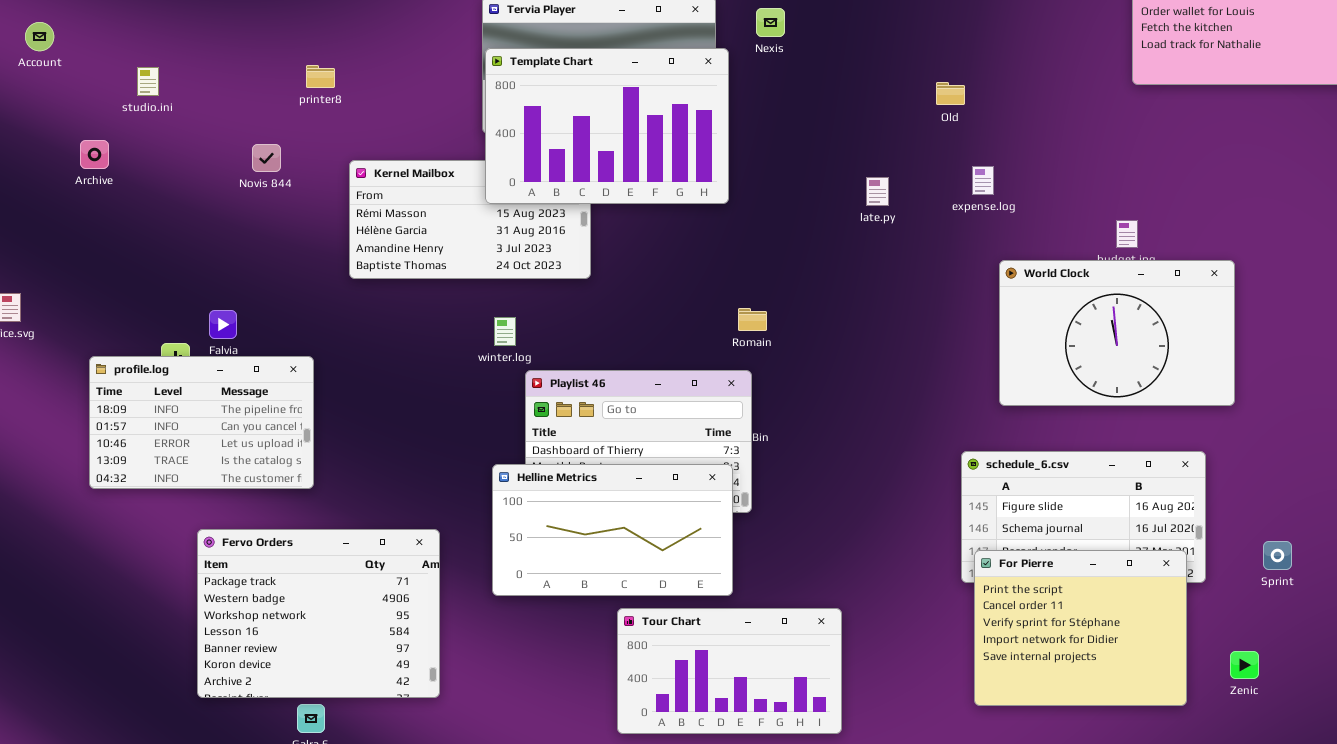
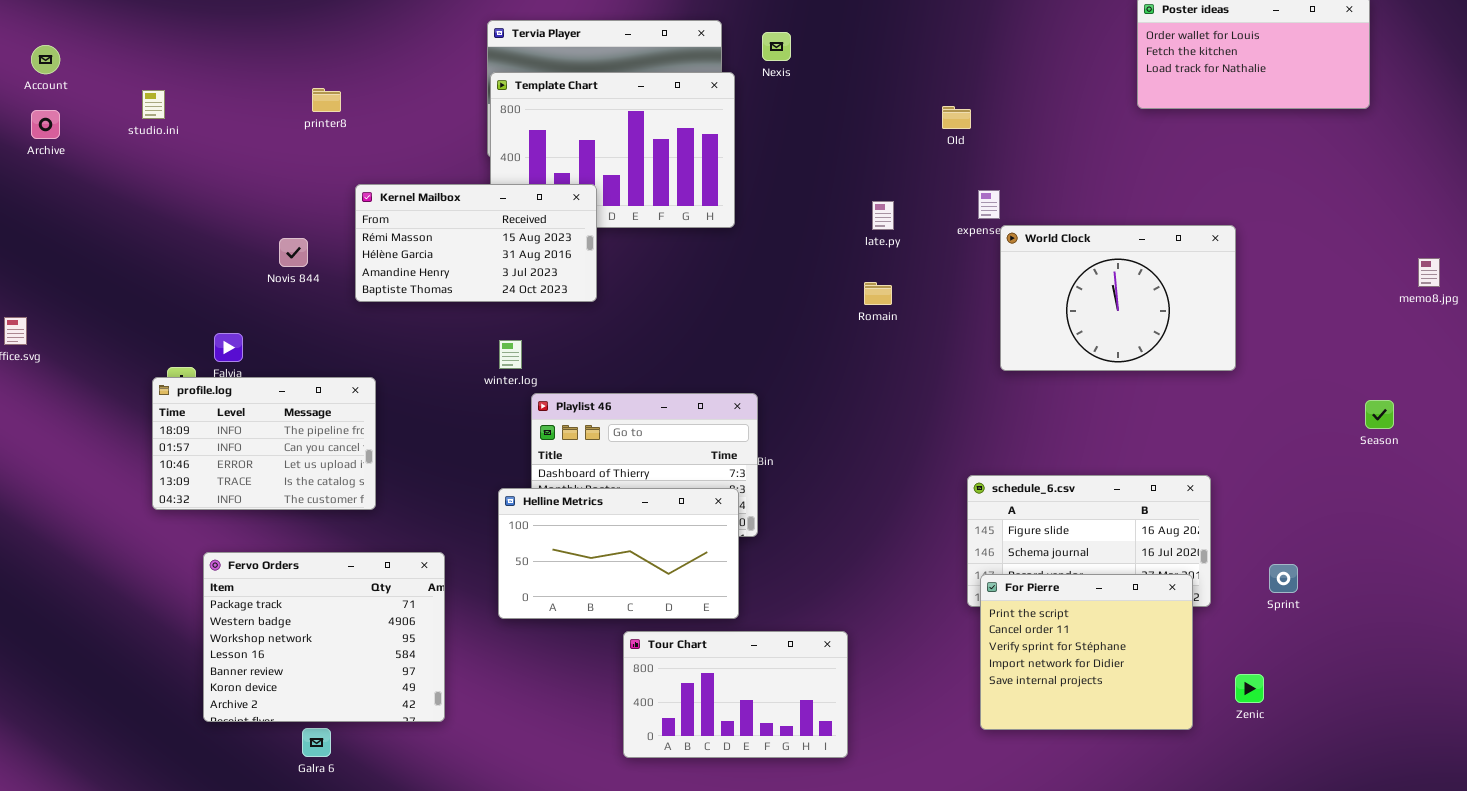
Archive: [80,140,109,169] -> [31,110,60,139], moved
Novis 844: [252,144,281,172] -> [279,238,308,267], moved
Kernel Mailbox: [349,160,591,279] -> [355,184,597,302], raised
World Clock: [999,260,1235,406] -> [1000,225,1236,371], moved
Romain: [738,308,767,331] -> [864,282,892,305], moved
profile.log: [89,356,314,489] -> [152,377,376,510], moved

